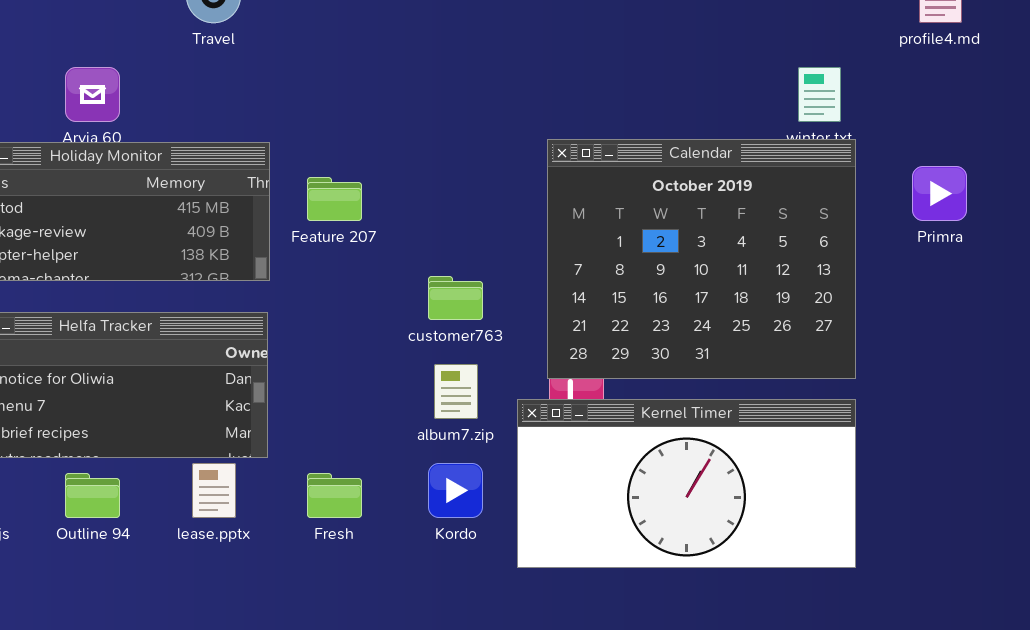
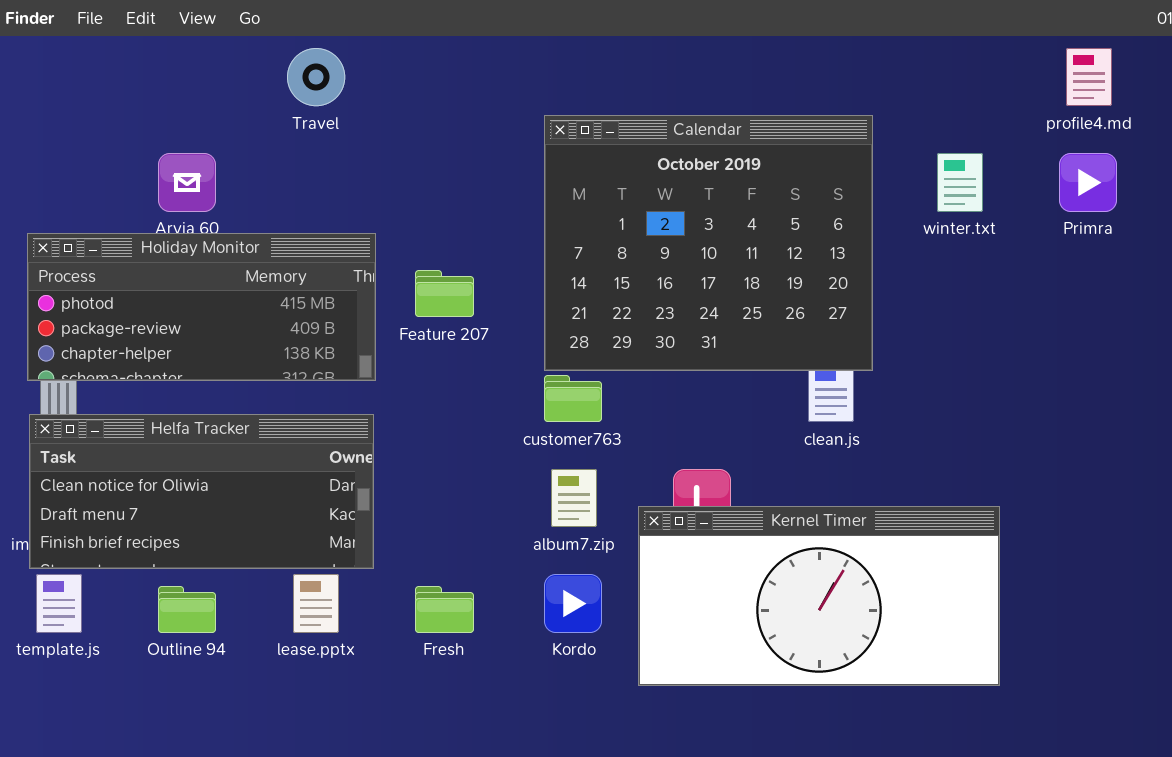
Calendar: [547,139,856,379] -> [544,115,873,371], moved
Primra: [912,166,967,221] -> [1059,153,1117,212], moved

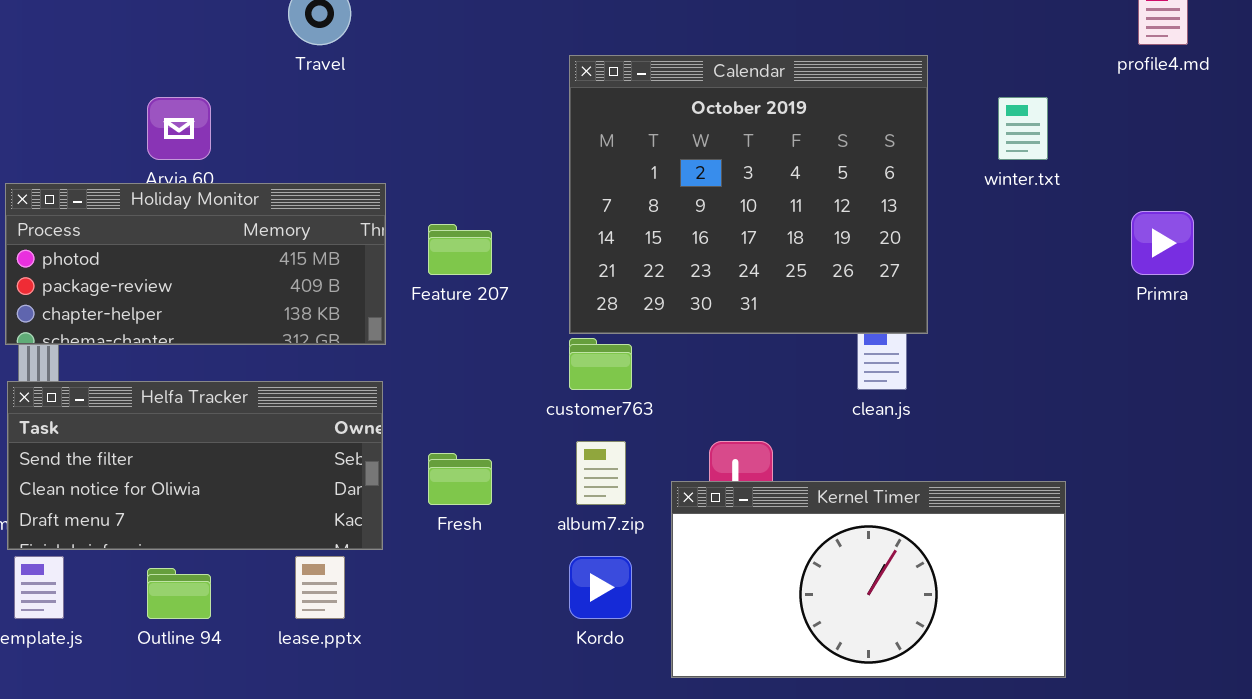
Primra: [1059,153,1117,212] -> [1131,211,1194,275], moved
Helfa Tracker: [29,414,374,569] -> [7,381,383,550], scrolled up 1 row
Fresh: [415,586,474,633] -> [428,453,492,505], moved

